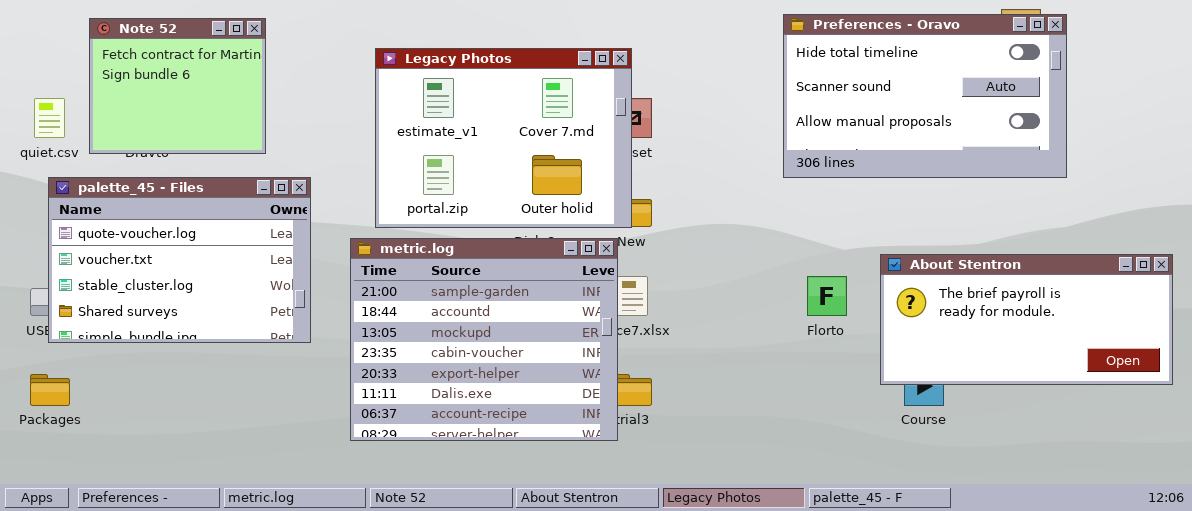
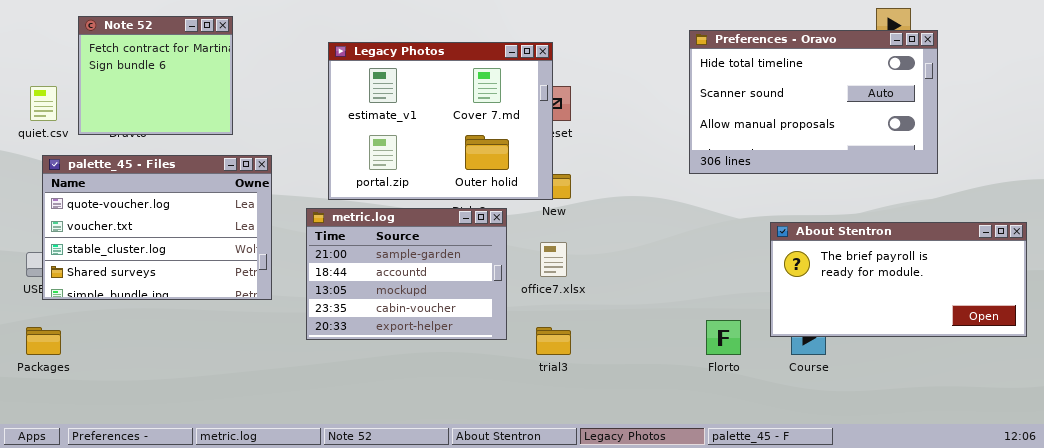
Preferences - Oravo: [783,14,1067,178] -> [689,30,938,174], moved
metric.log: [350,238,618,441] -> [306,208,507,340], resized
Florto: [807,276,847,316] -> [706,320,741,355], moved

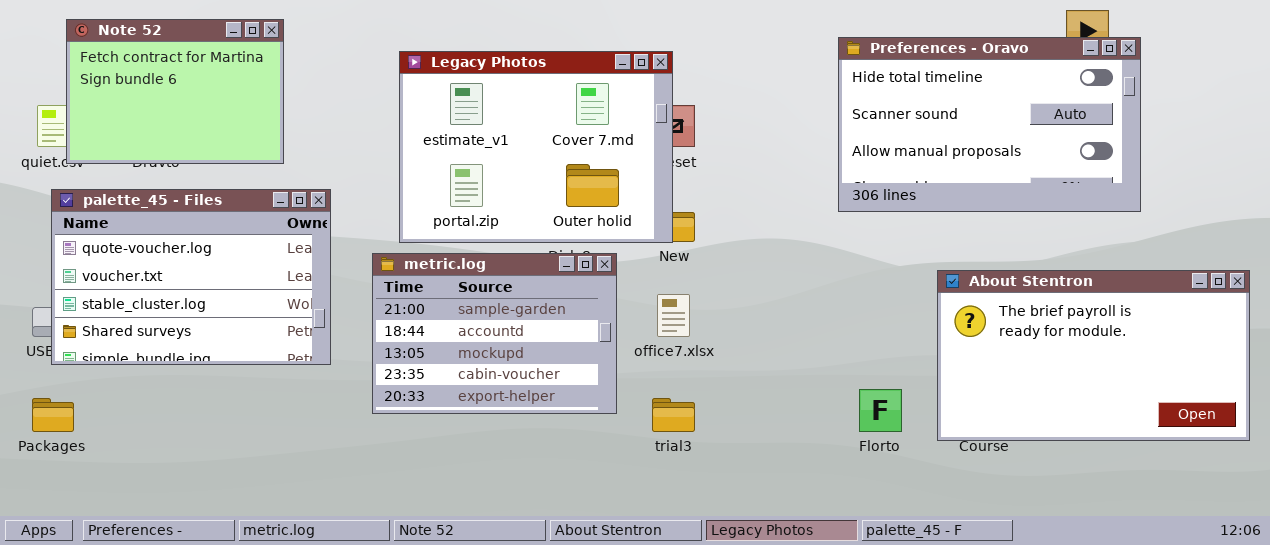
Note 52: [78,16,233,135] -> [66,19,284,164], resized
About Stentron: [770,222,1027,337] -> [937,270,1250,441], resized

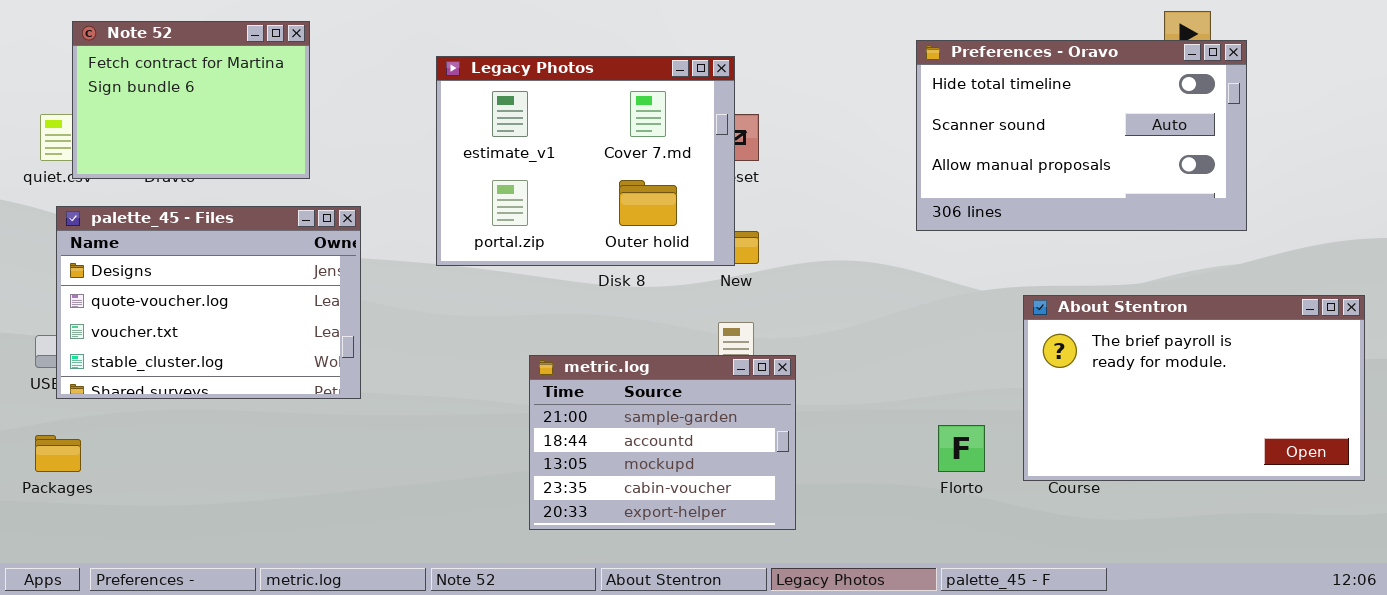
palette_45 - Files: [51,189,331,365] -> [56,206,361,399], scrolled up 1 row
metric.log: [372,253,617,414] -> [529,355,796,530], moved

